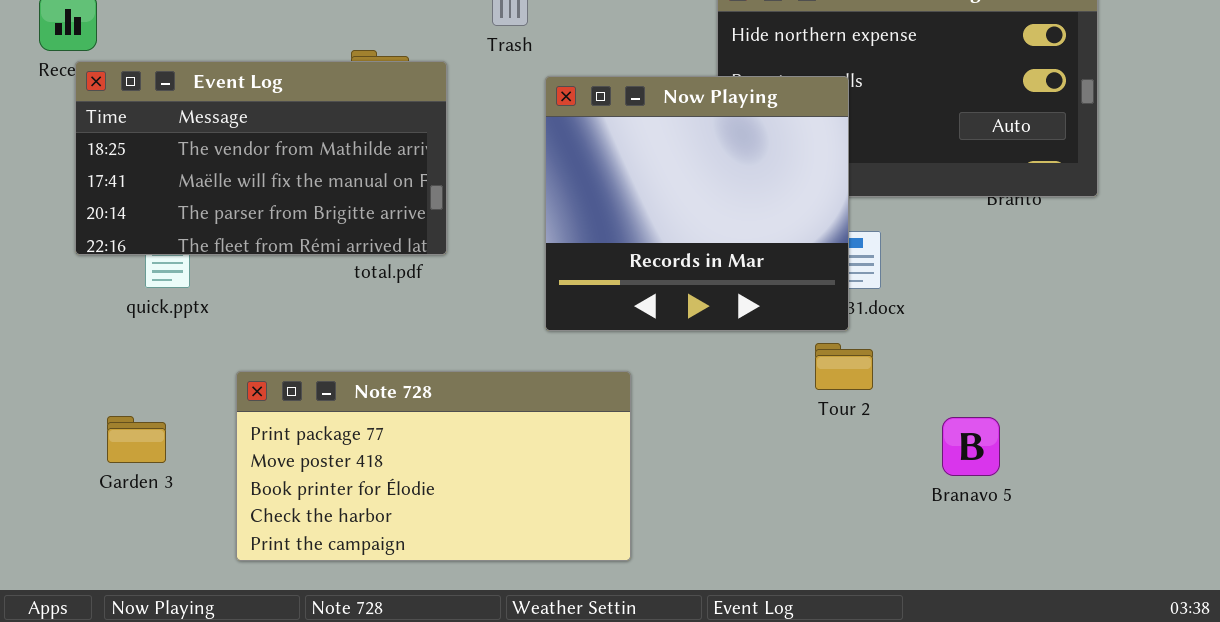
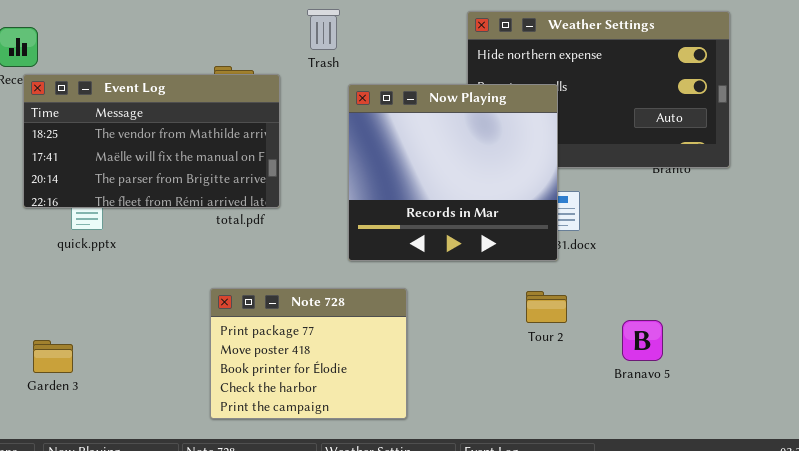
Tour 2: [815,343,873,390] -> [526,291,567,323], moved
Note 728: [236,371,631,561] -> [210,288,407,419], resized
Garden 3: [107,416,166,463] -> [33,340,73,373], moved

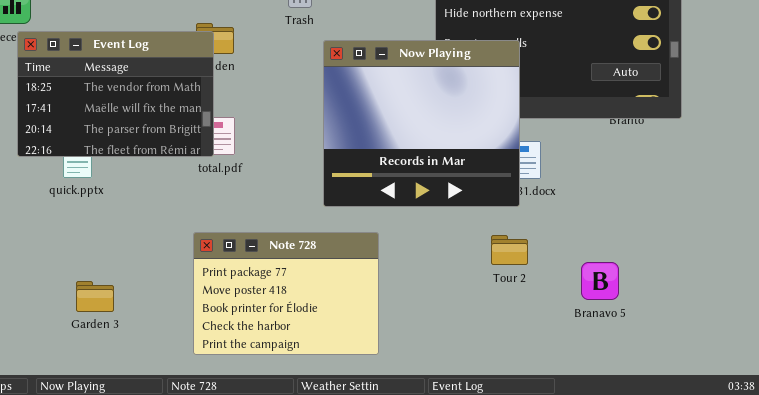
Event Log: [23,74,280,208] -> [17,31,214,157], resized
Garden 3: [33,340,73,373] -> [76,281,114,312], moved

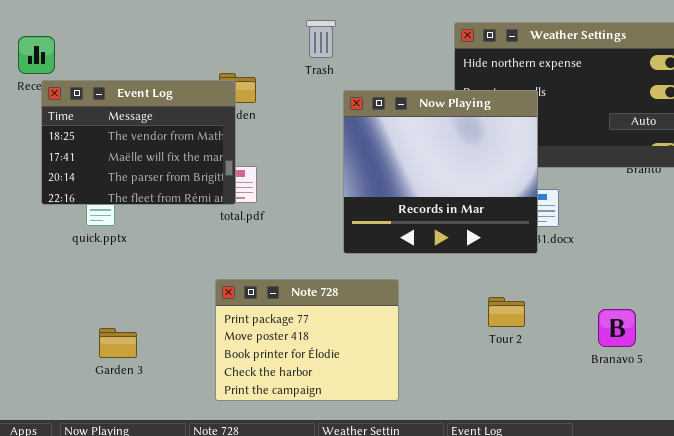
Tour 2: [491,235,528,265] -> [488,297,525,327], moved

